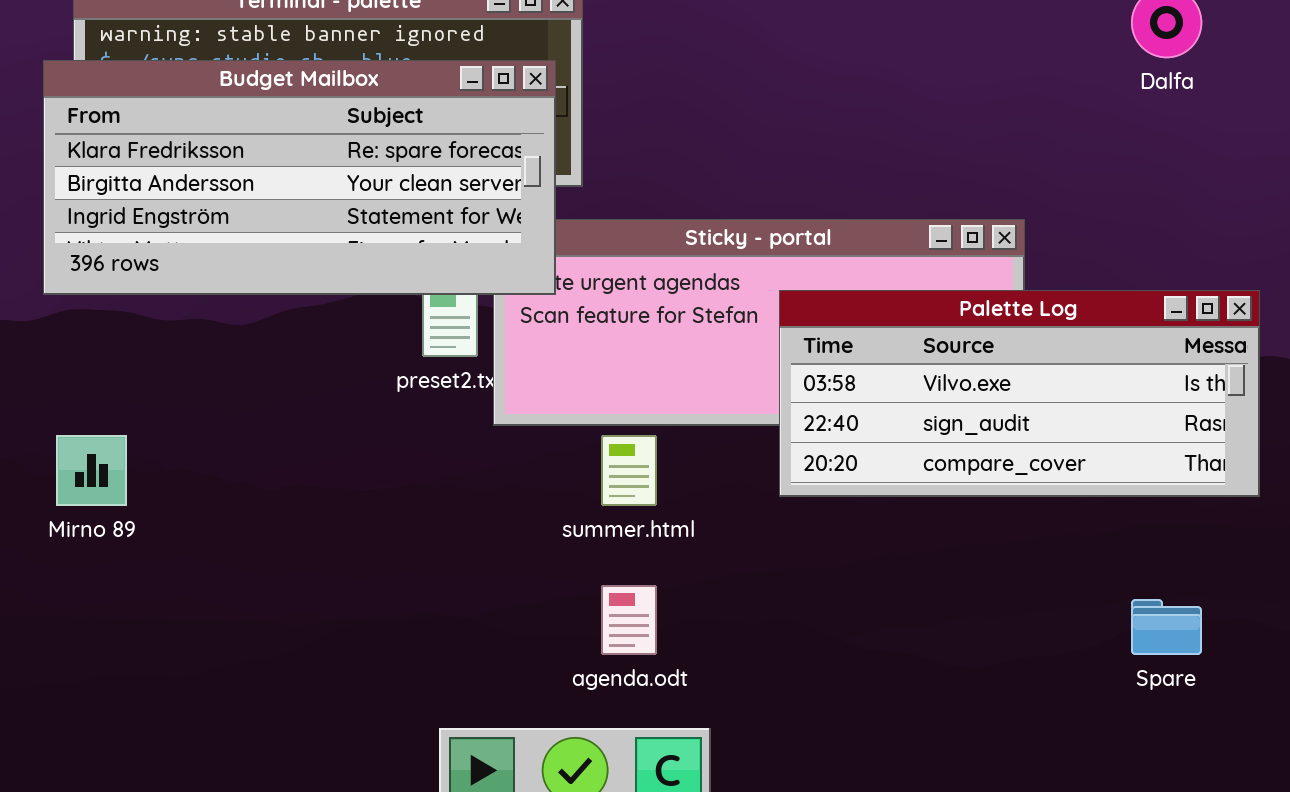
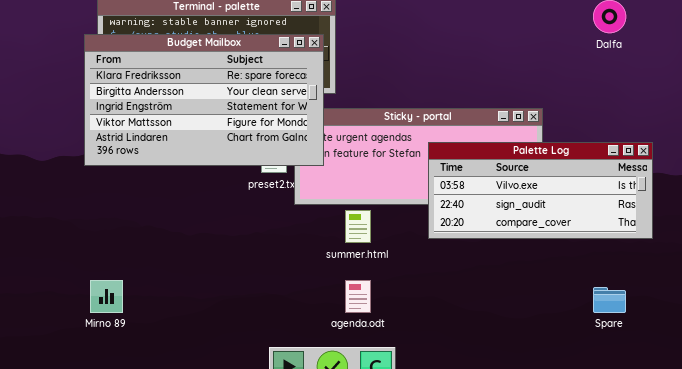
Budget Mailbox: [43,60,556,295] -> [84,34,324,166], resized
Mirno 89: [56,435,127,506] -> [90,280,123,313], moved

